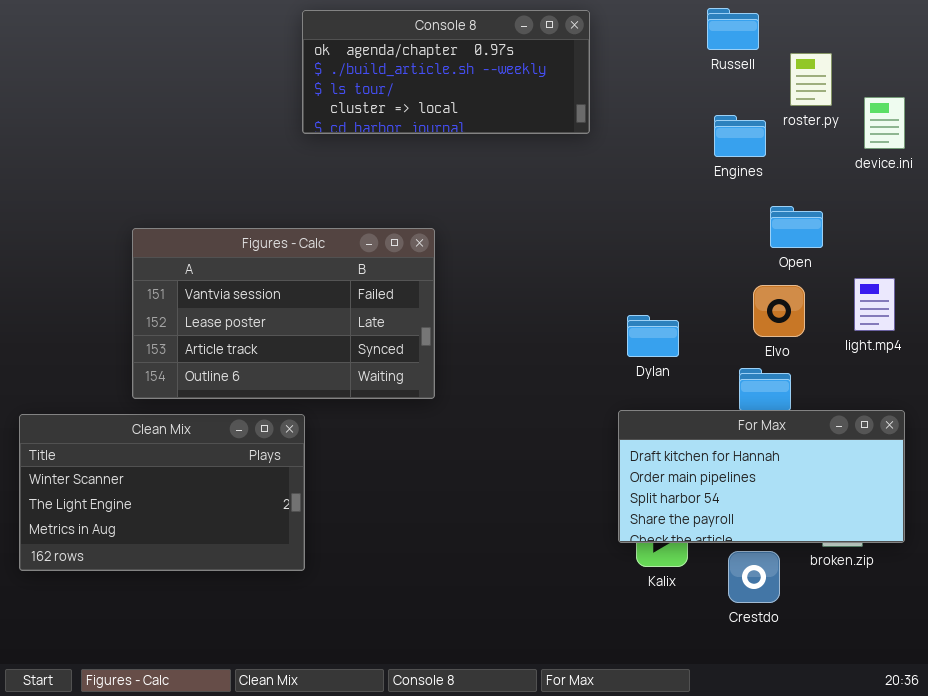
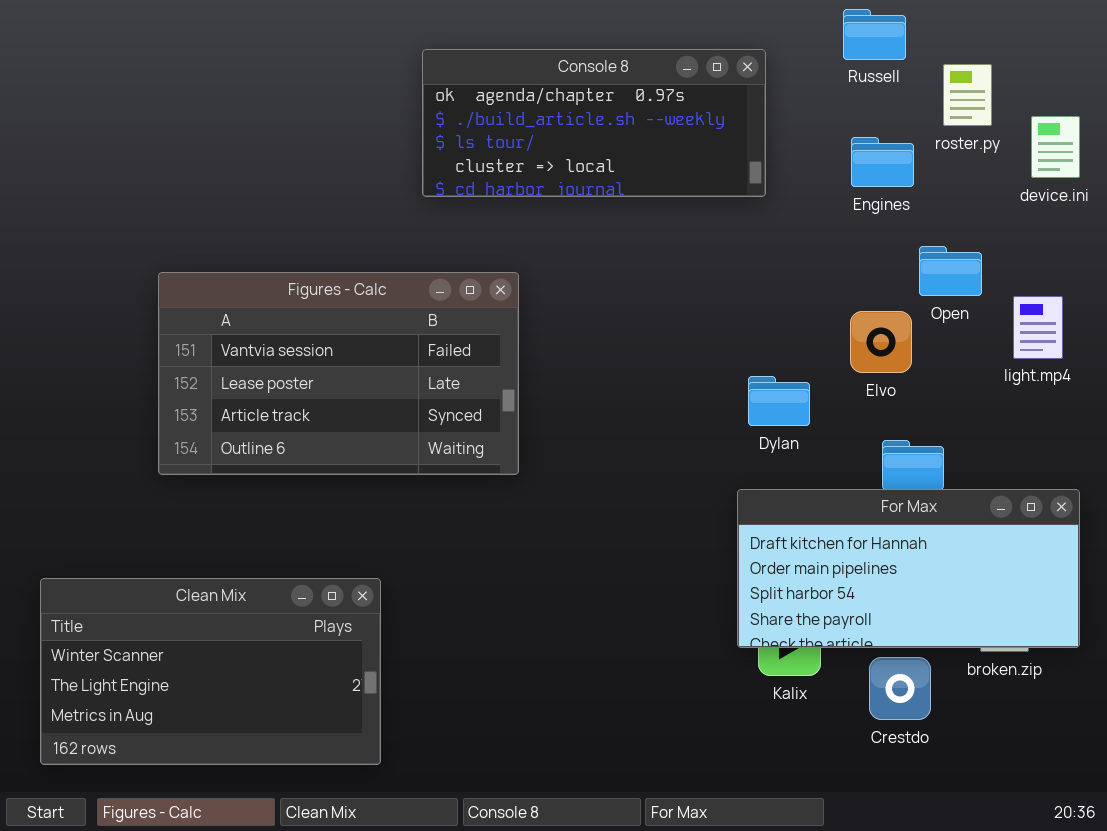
Console 8: [302,10,590,134] -> [422,49,766,197], moved
light.mp4: [854,278,895,331] -> [1013,296,1063,359], moved
Elvo: [753,285,805,337] -> [850,311,912,373], moved
Clean Mix: [19,414,305,571] -> [40,578,381,765], moved

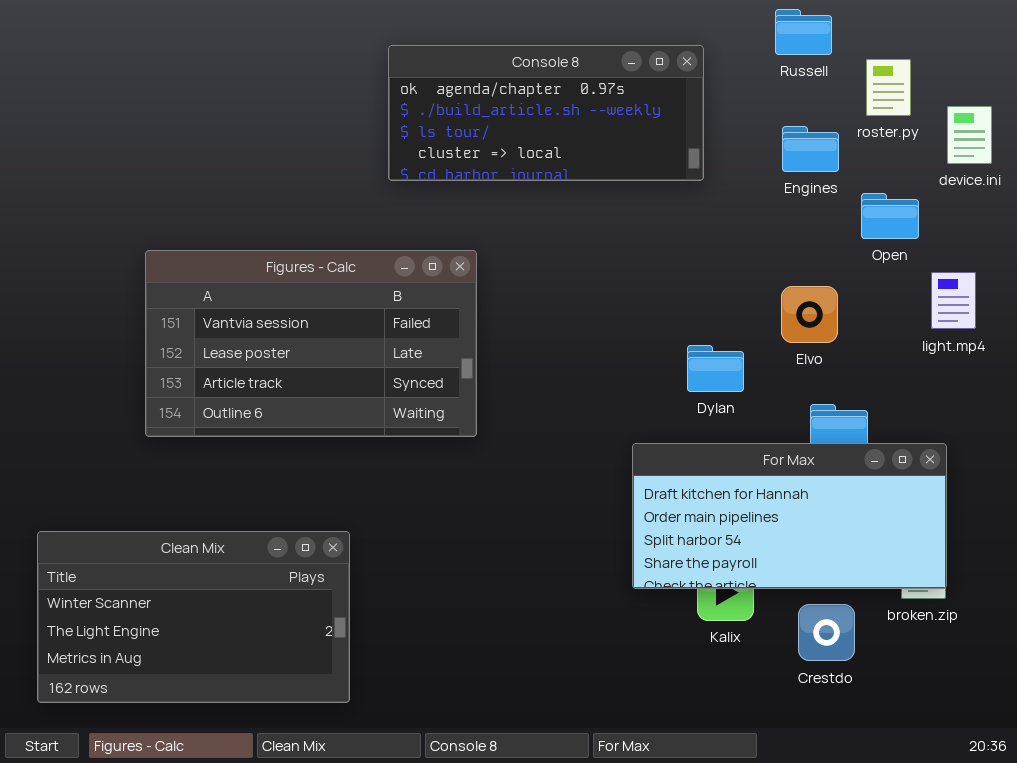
Open: [919,246,982,296] -> [861,193,919,239], moved
For Max: [737,489,1080,648] -> [632,443,947,589], moved

